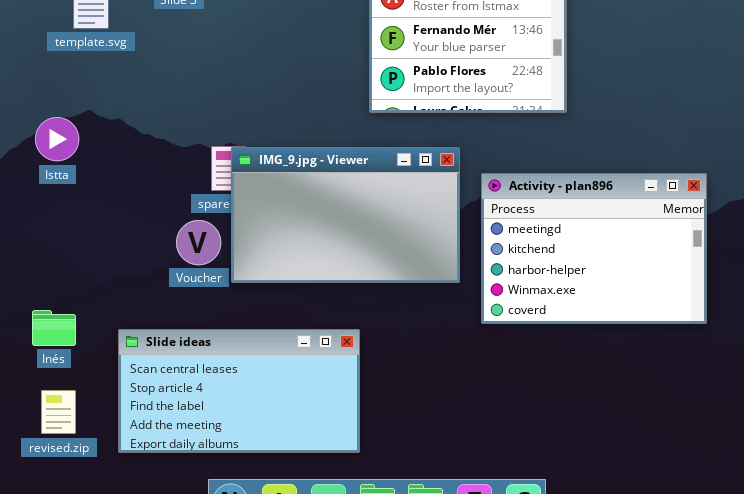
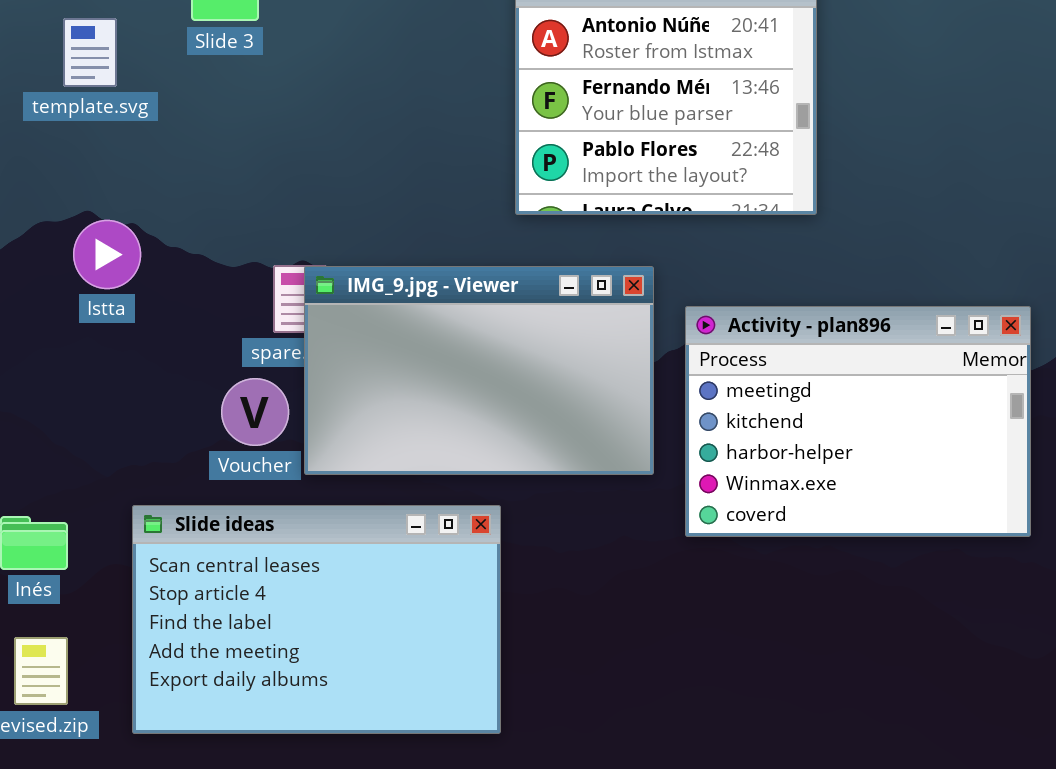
Istta: [35,117,79,161] -> [73,220,141,289], moved
Slide ideas: [118,329,360,453] -> [132,505,501,734], resized

